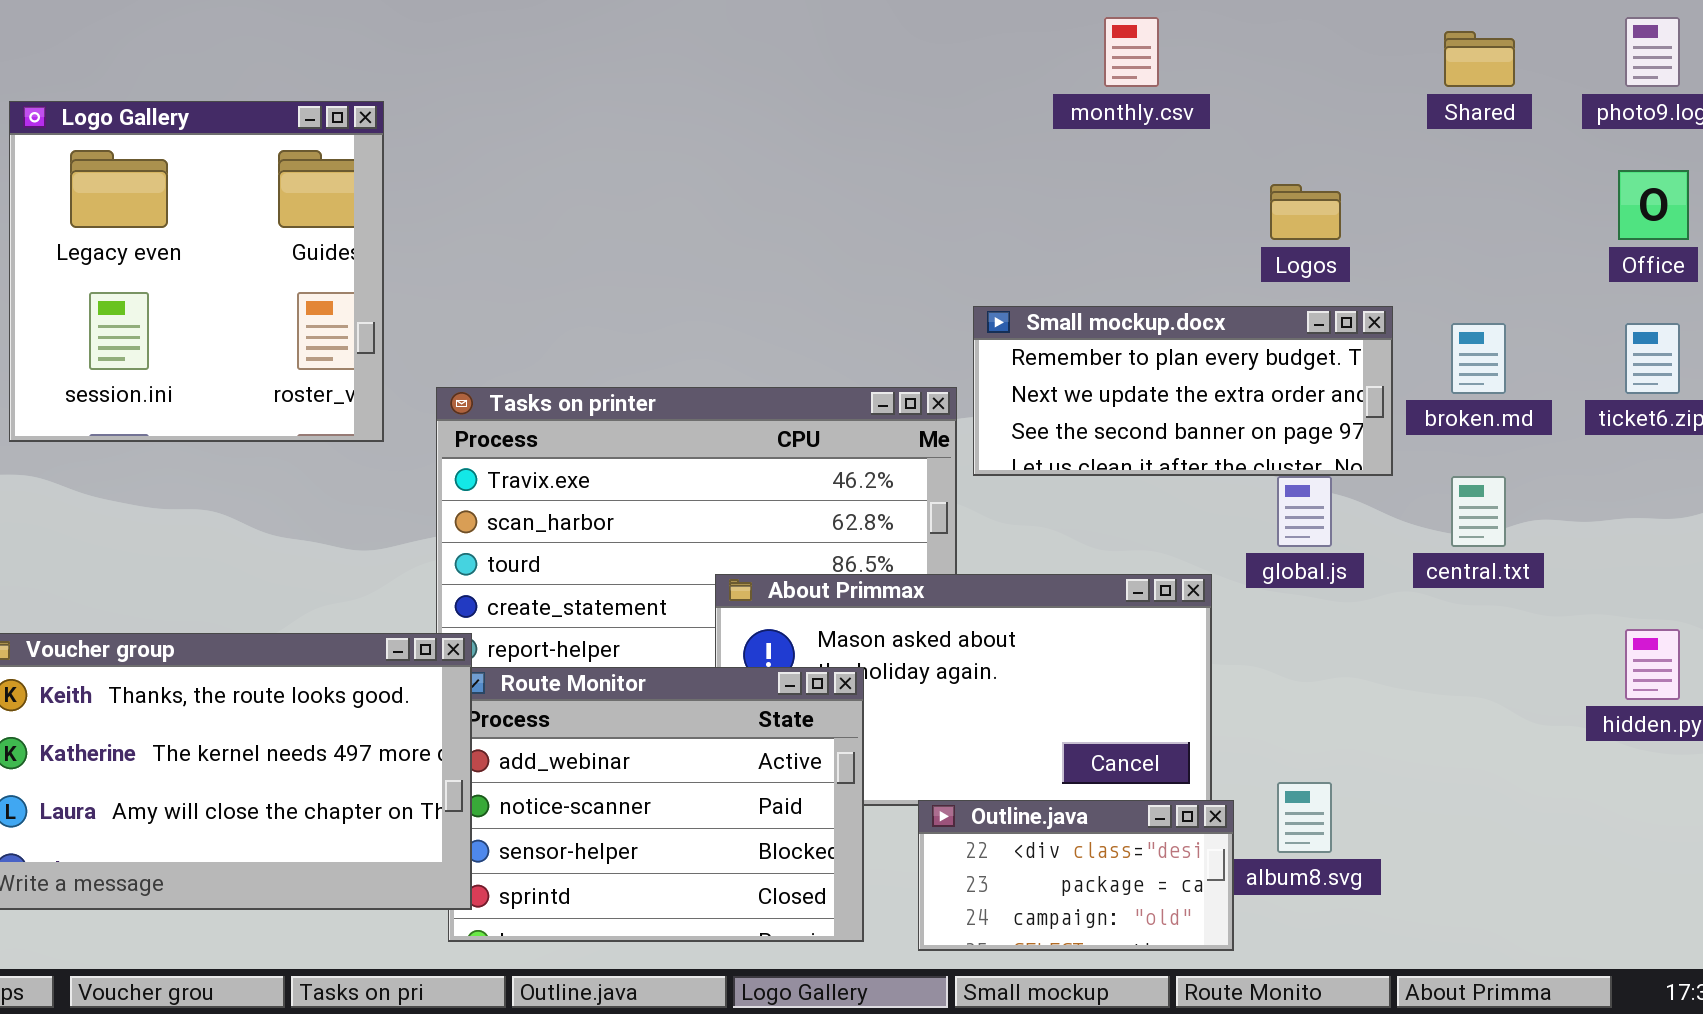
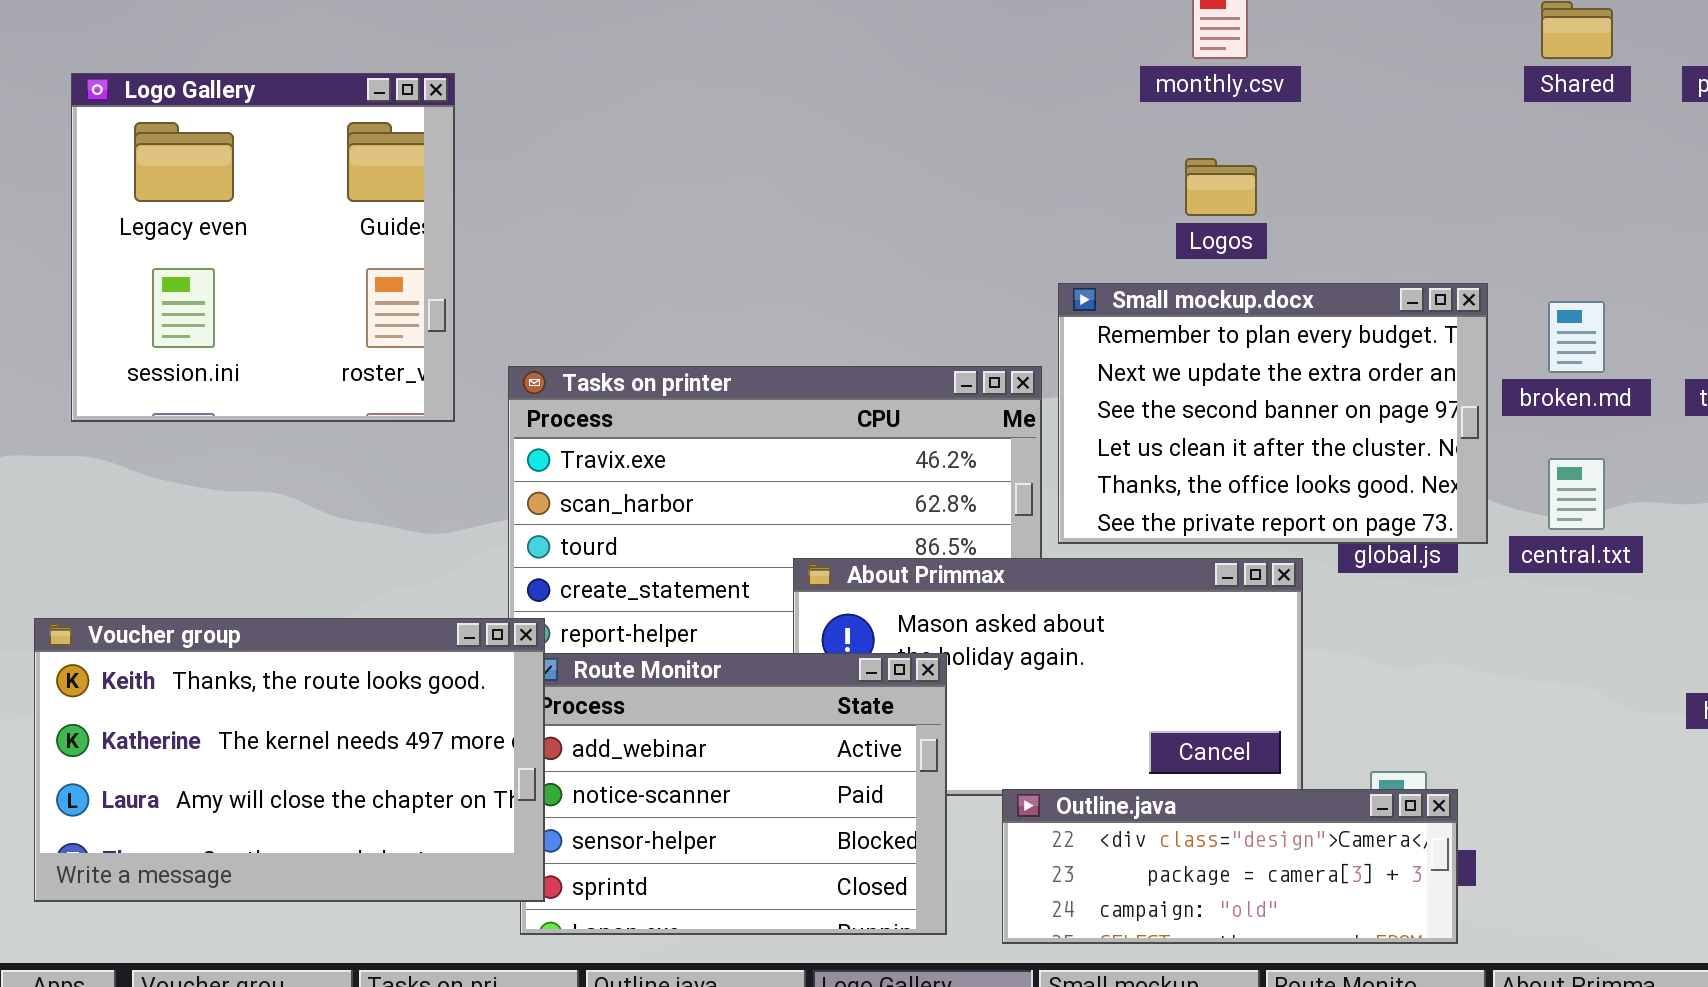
Logos: [1270,184,1341,240] -> [1185,158,1257,216], moved
Small mockup.docx: [973,306,1393,476] -> [1058,283,1488,544], resized
Outline.java: [918,800,1234,951] -> [1002,789,1458,944], resized

